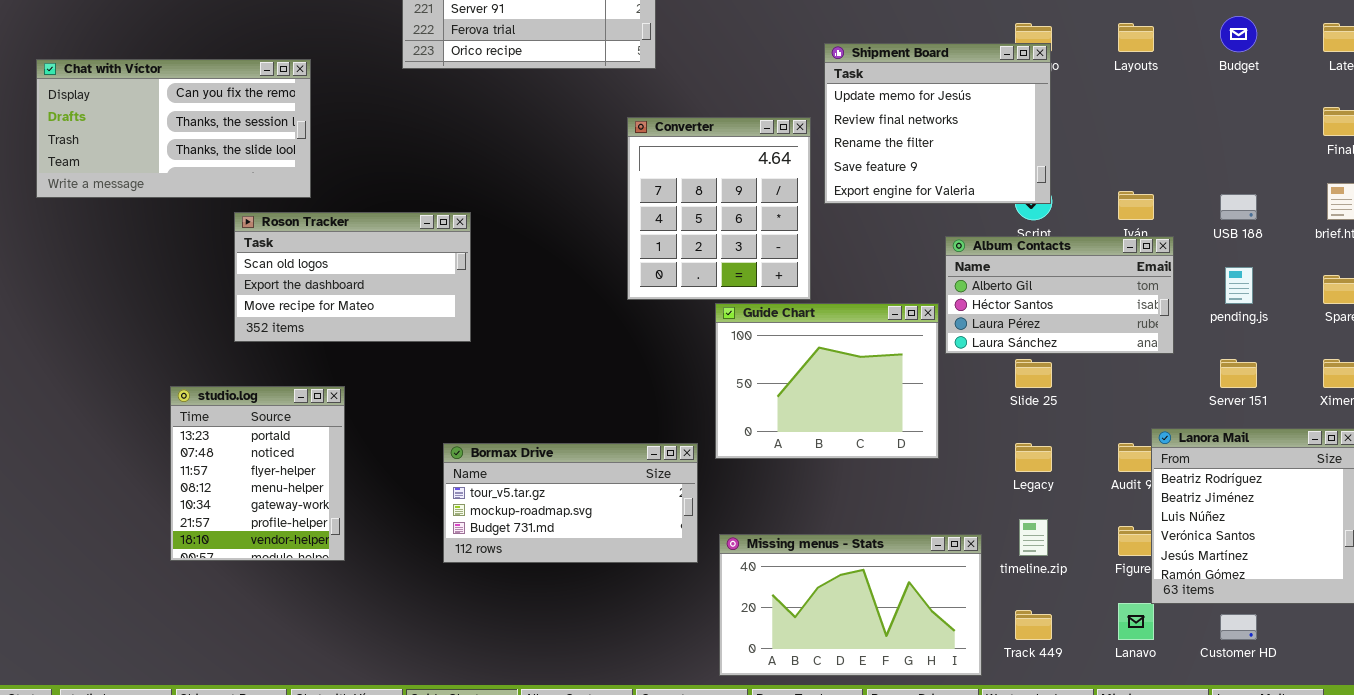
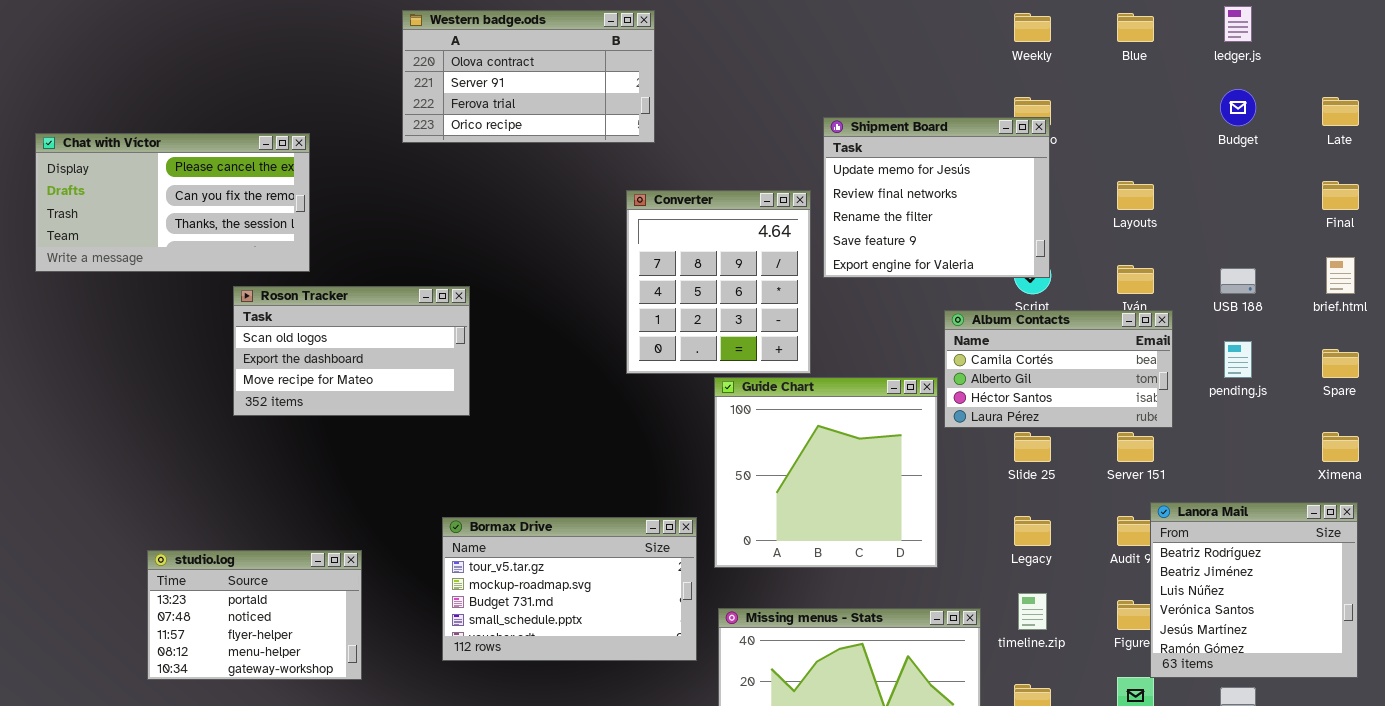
Layouts: [1118,23,1154,52] -> [1117,181,1154,210], moved
Chat with Víctor: [36,59,311,198] -> [35,133,310,272], scrolled up 1 row
Album Contacts: [945,236,1174,354] -> [944,310,1173,428], scrolled up 1 row
Guide Chart: [715,303,939,459] -> [714,377,938,568], resized
Server 151: [1220,359,1257,388] -> [1117,432,1154,462], moved
studio.log: [170,386,345,561] -> [147,550,362,680], moved, resized
Bormax Drive: [443,443,698,563] -> [442,517,697,661], resized

